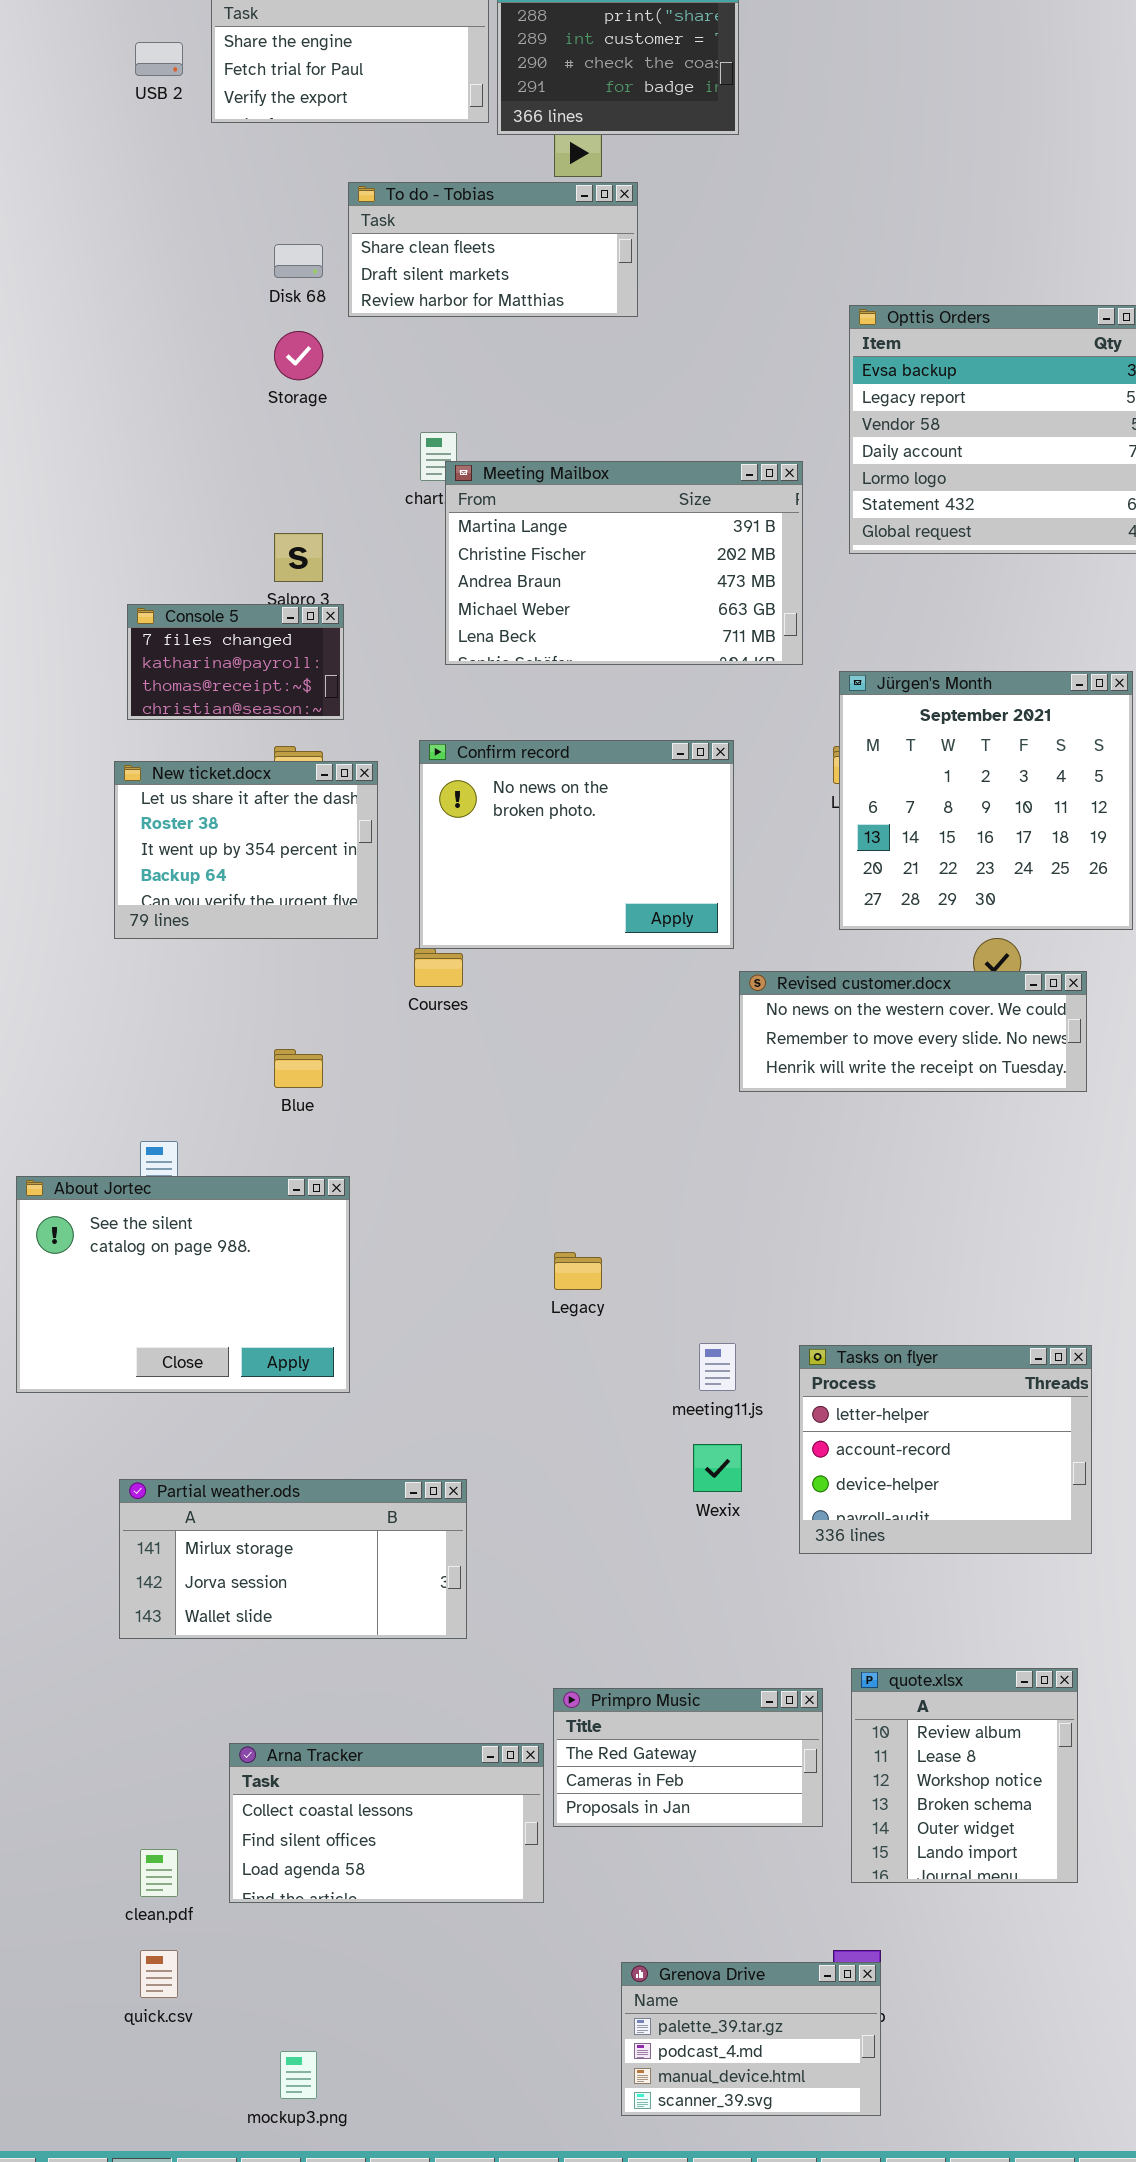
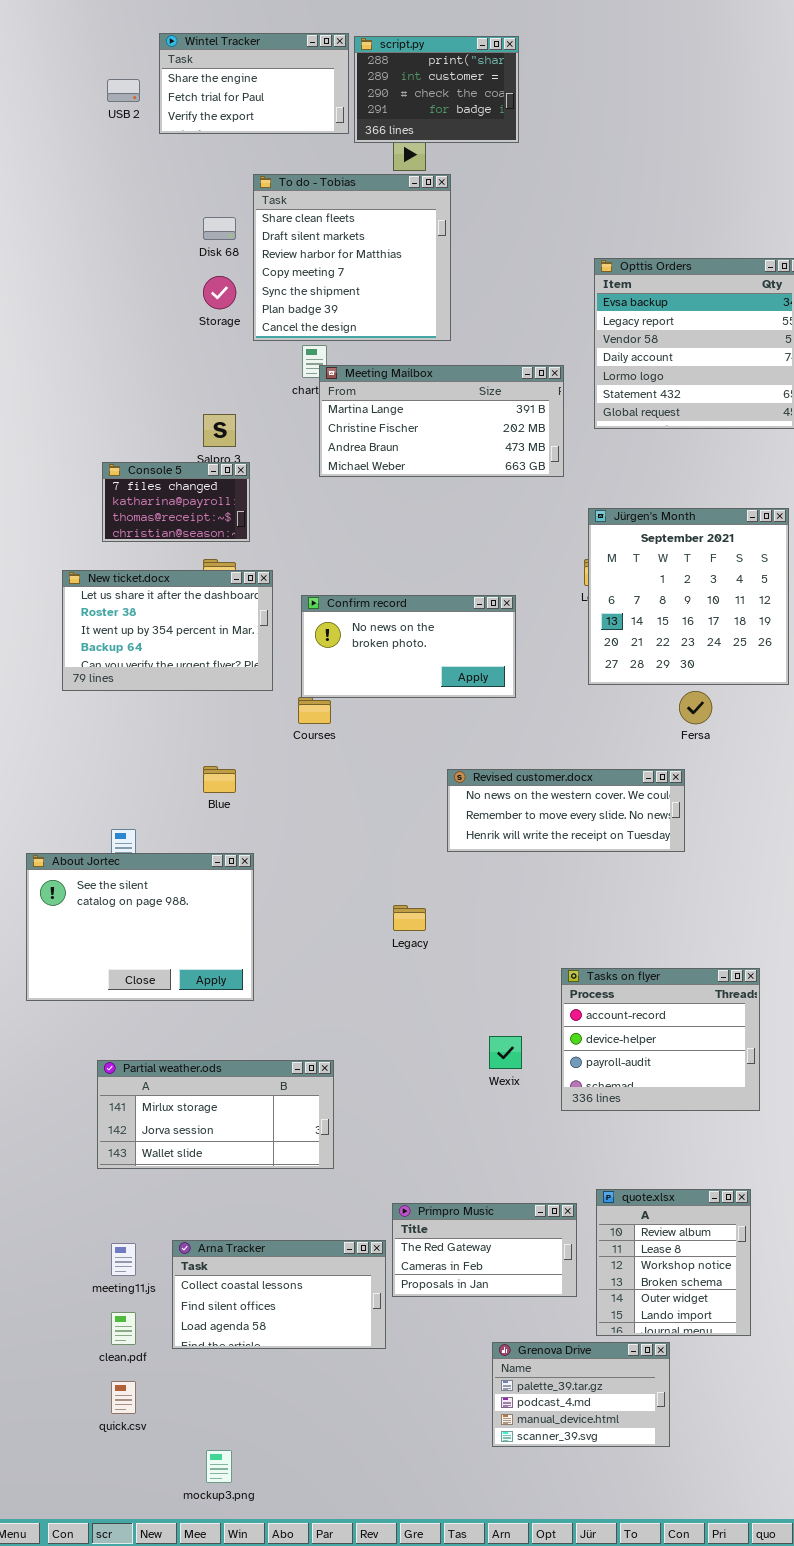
To do - Tobias: [348,182,638,317] -> [253,174,451,341], resized
Meeting Mailbox: [445,461,803,665] -> [319,365,564,477], resized
Confirm record: [419,740,734,949] -> [301,595,516,698], resized
New ticket.docx: [114,761,378,939] -> [62,570,273,691], resized
Revised customer.docx: [739,971,1087,1092] -> [447,769,685,852], moved
meeting11.js: [699,1343,736,1391] -> [111,1243,136,1276], moved
Tasks on flyer: [799,1345,1092,1554] -> [561,968,760,1111], scrolled down 1 row
Grenova Drive: [621,1962,881,2116] -> [492,1342,670,1447], moved

